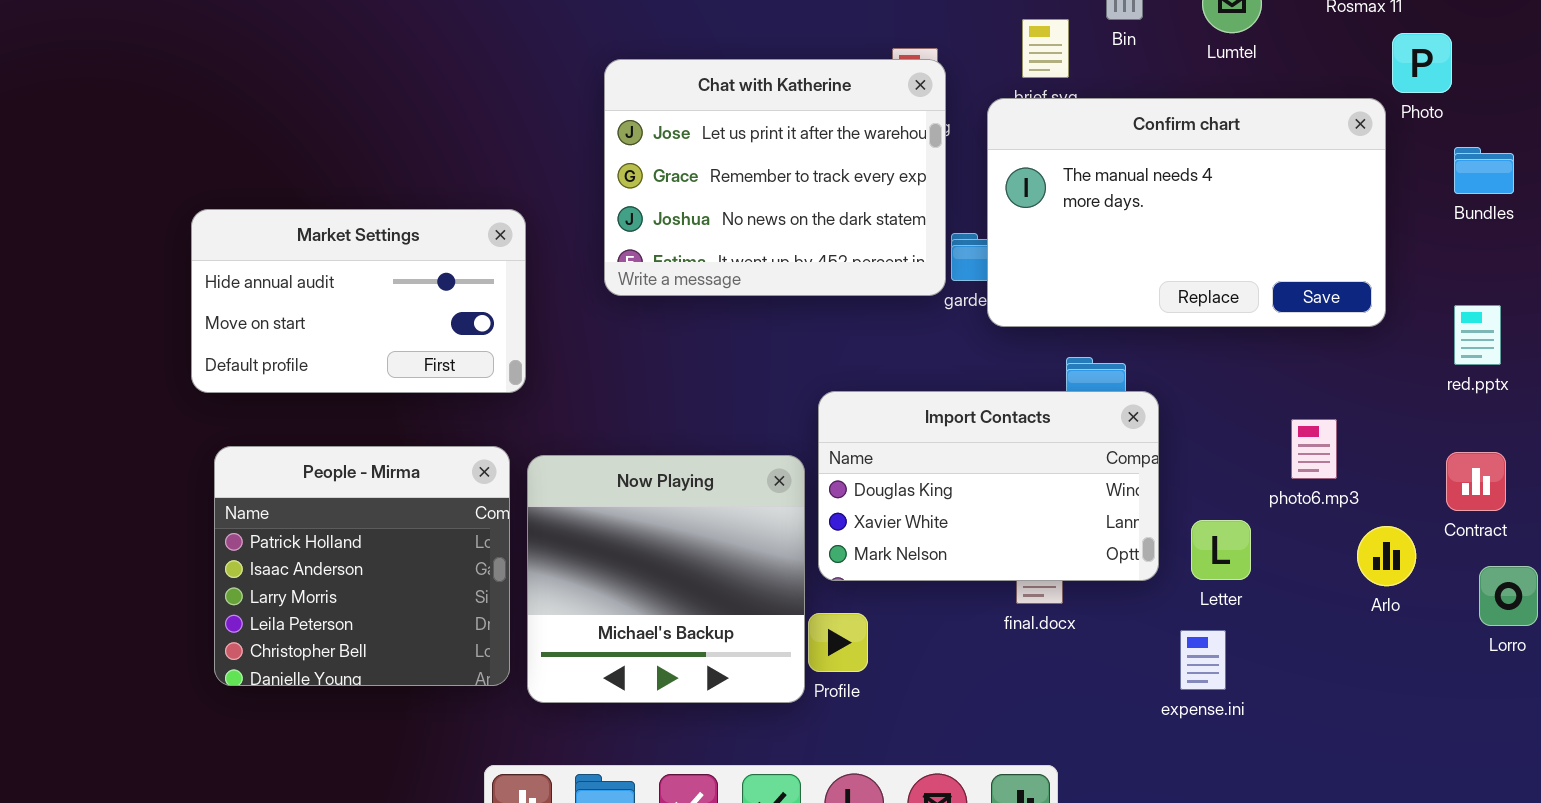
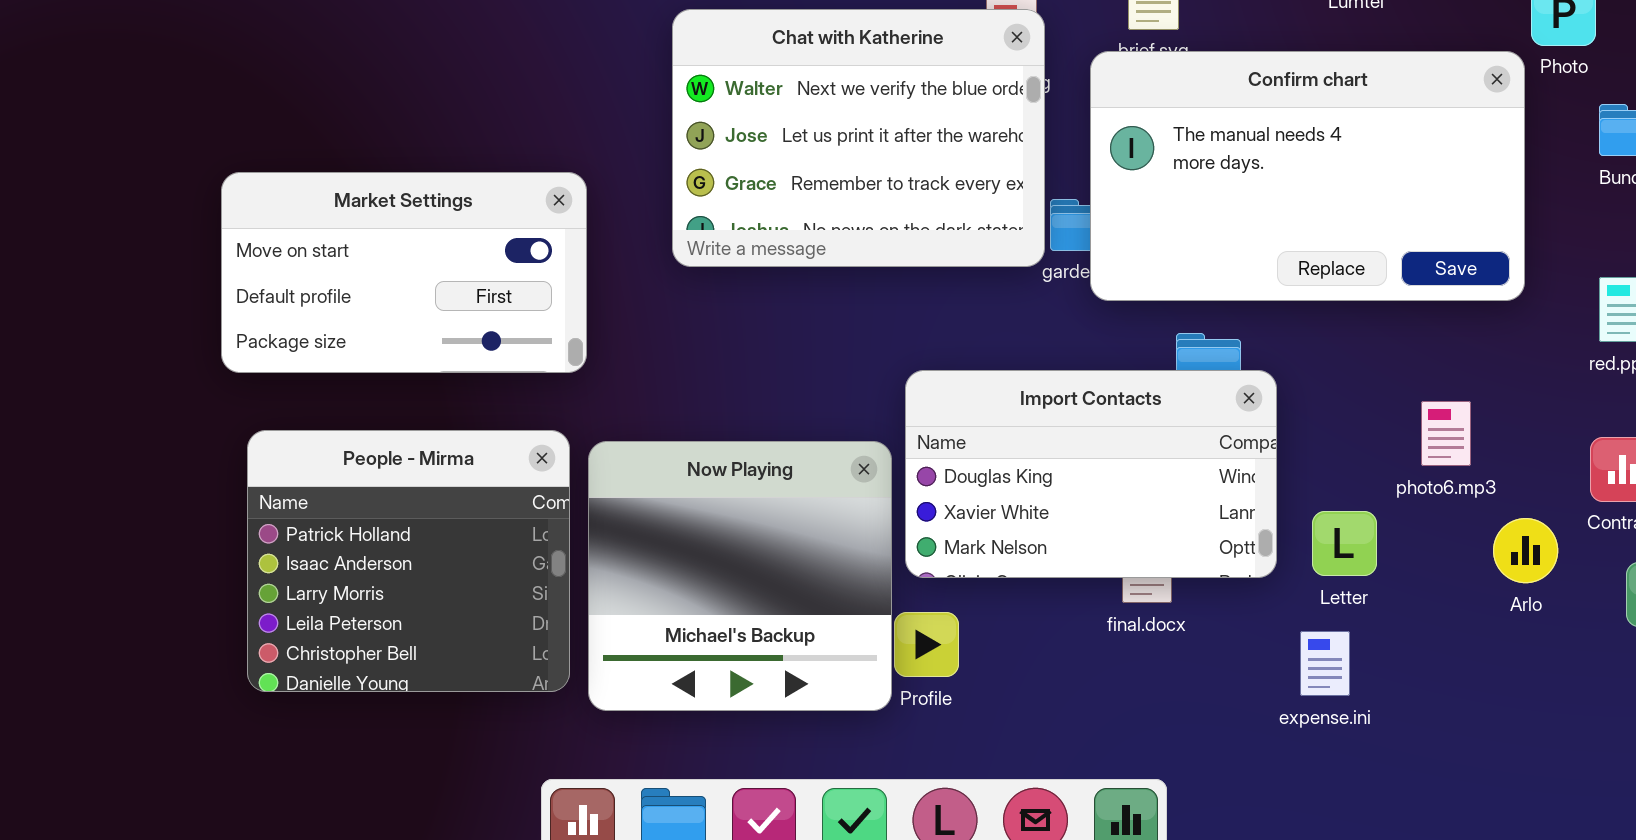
Chat with Katherine: [604,59,946,296] -> [672,9,1045,267], scrolled up 1 row
Market Settings: [191,209,526,393] -> [221,172,587,373], scrolled down 1 row

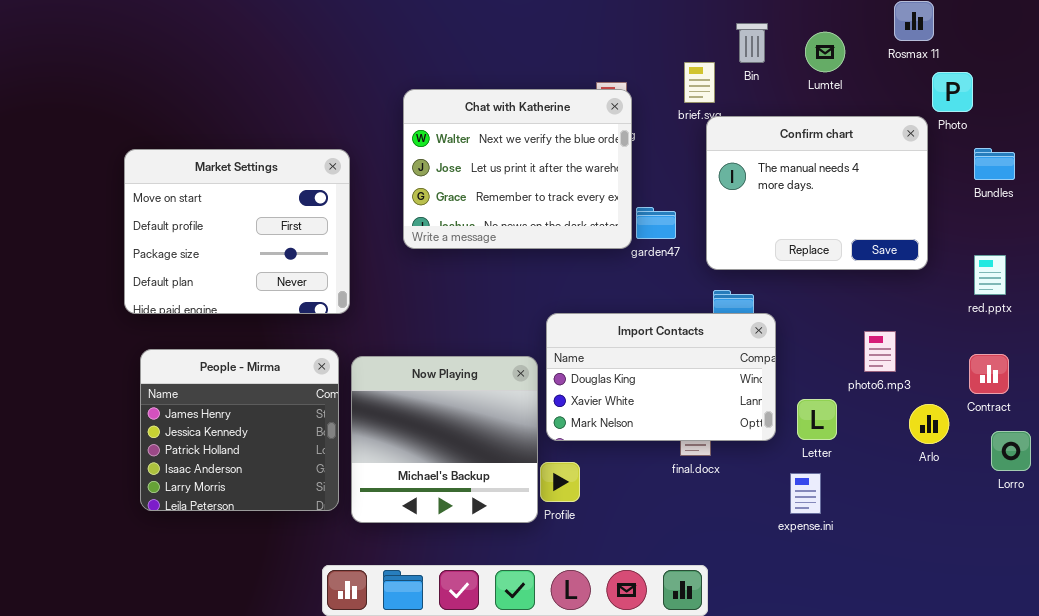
Confirm chart: [1090,51,1525,301] -> [706,116,928,270], resized
Market Settings: [221,172,587,373] -> [124,149,350,314], resized
People - Mirma: [247,430,570,692] -> [140,349,339,511], scrolled up 2 rows

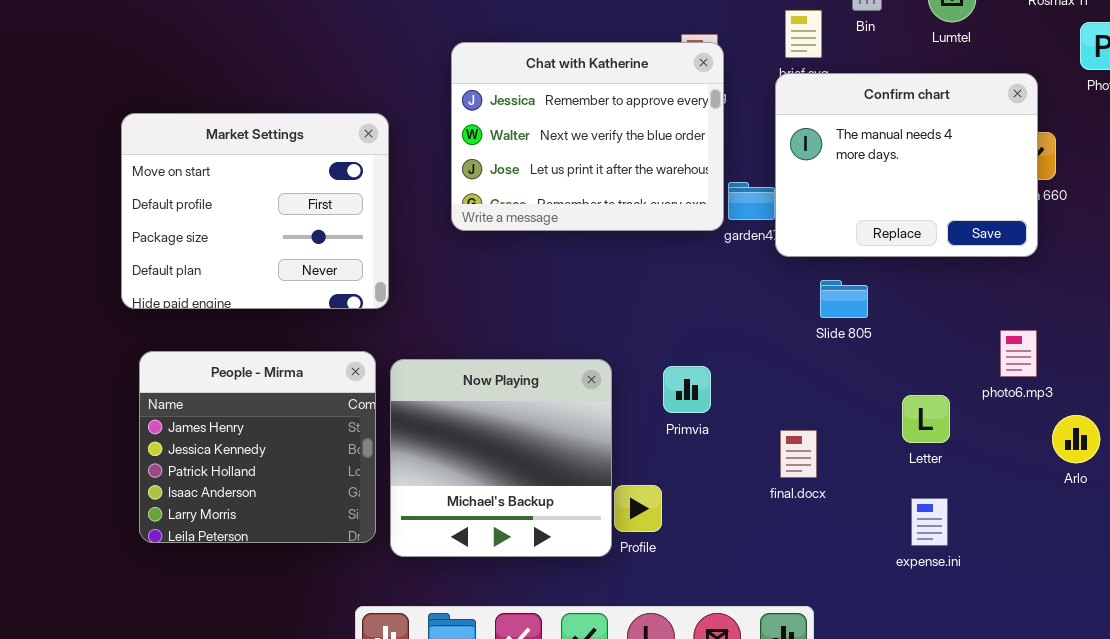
Chat with Katherine: [403,89,632,249] -> [451,42,724,231], scrolled up 1 row
Confirm chart: [706,116,928,270] -> [775,73,1038,257], moved
Import Contacts: [546,313,776,441] -> none, closed
Letter: [797,399,837,440] -> [902,395,950,443], moved

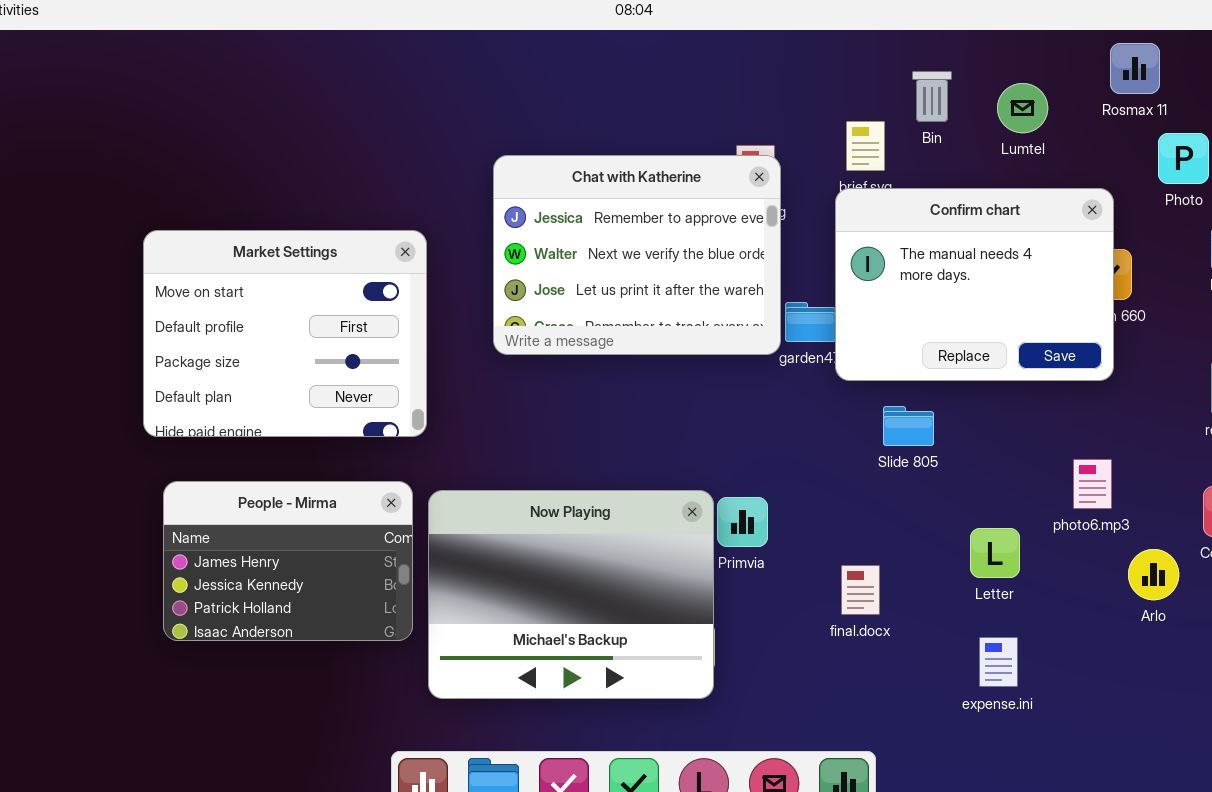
People - Mirma: [139,351,376,543] -> [163,481,413,641], resized
Now Playing: [390,359,612,557] -> [428,490,714,699], resized

